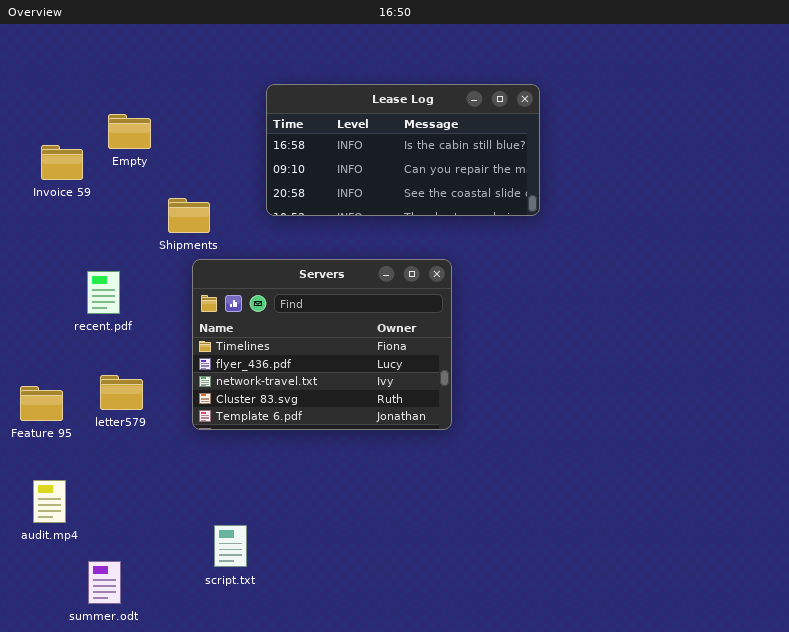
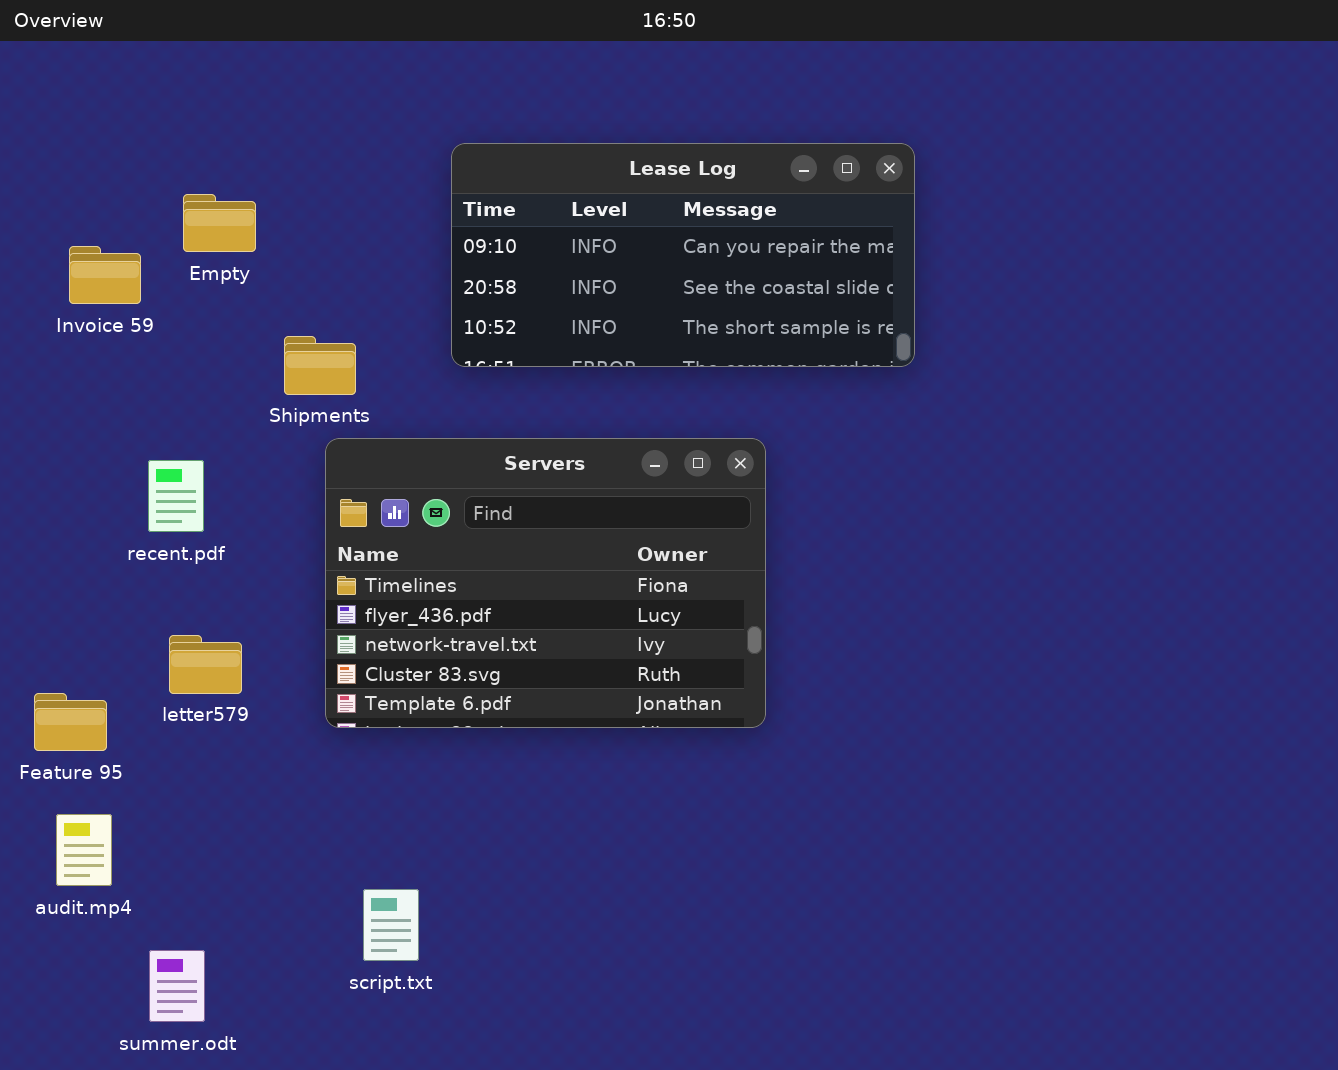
Lease Log: [266,84,540,216] -> [451,143,915,367], scrolled down 1 row
Feature 95: [20,386,63,421] -> [34,693,107,751], moved

